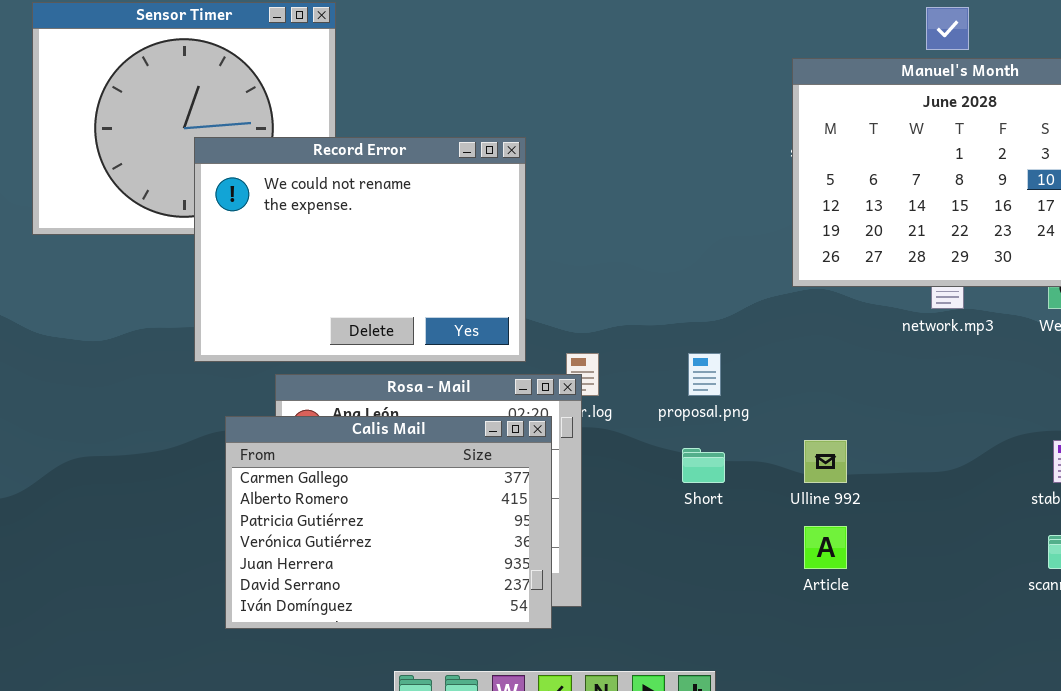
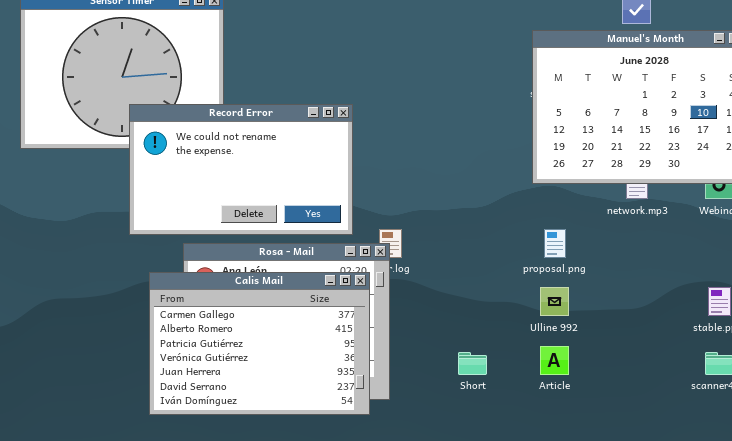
Record Error: [194,137,526,362] -> [129,104,353,235], resized
proposal.png: [688,353,721,396] -> [544,229,566,258], moved
Short: [682,448,725,483] -> [458,352,487,375], moved

